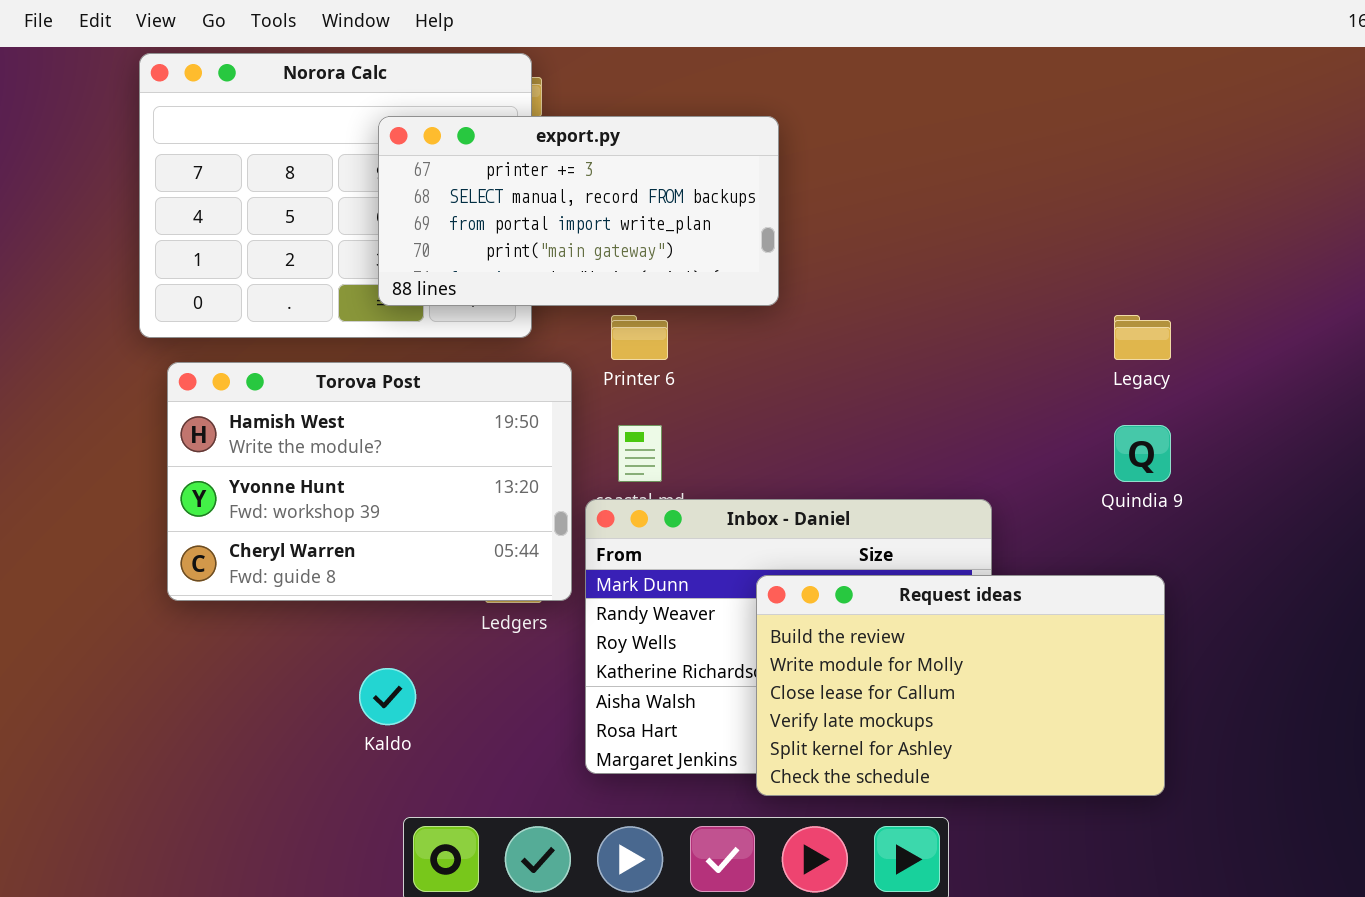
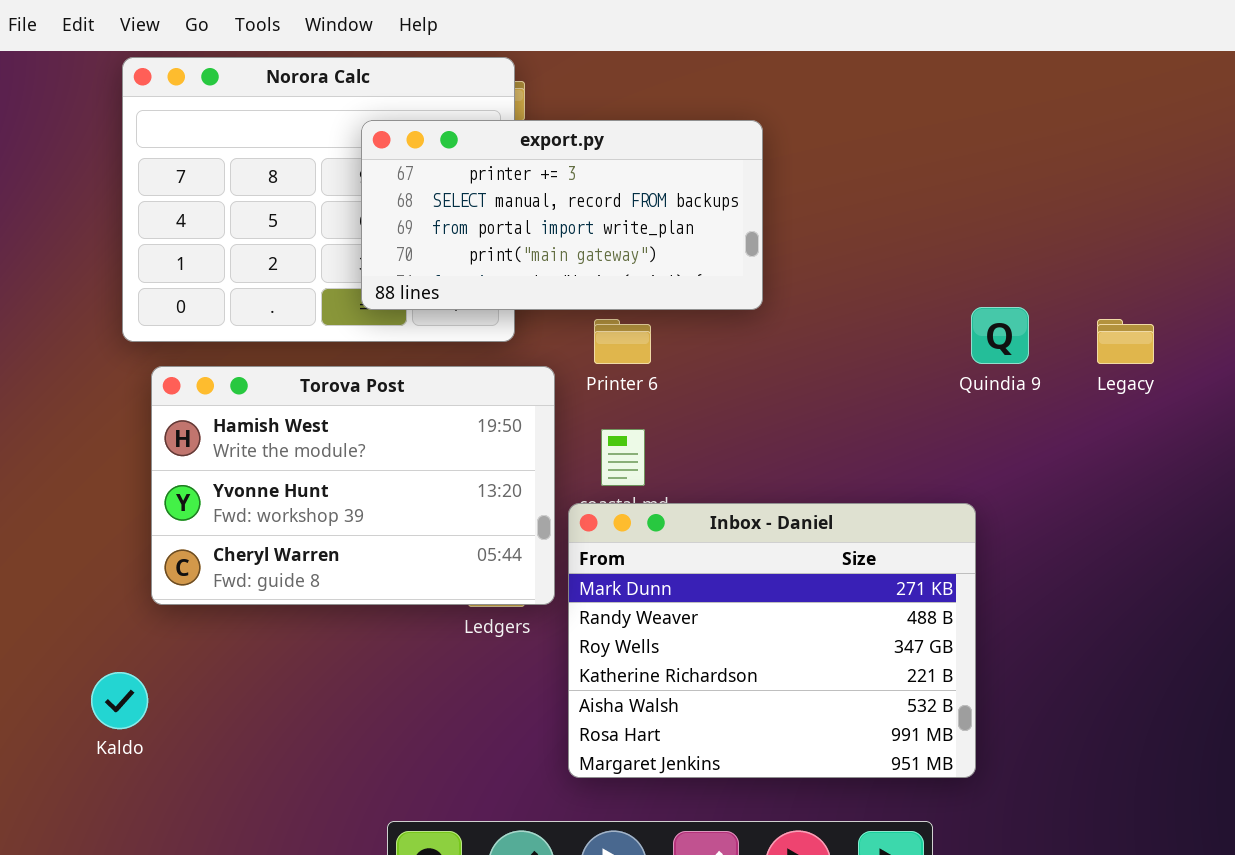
Quindia 9: [1114,425,1171,482] -> [971,307,1029,364], moved
Request ideas: [756,575,1165,796] -> none, closed
Kaldo: [359,668,416,725] -> [91,672,148,729], moved

